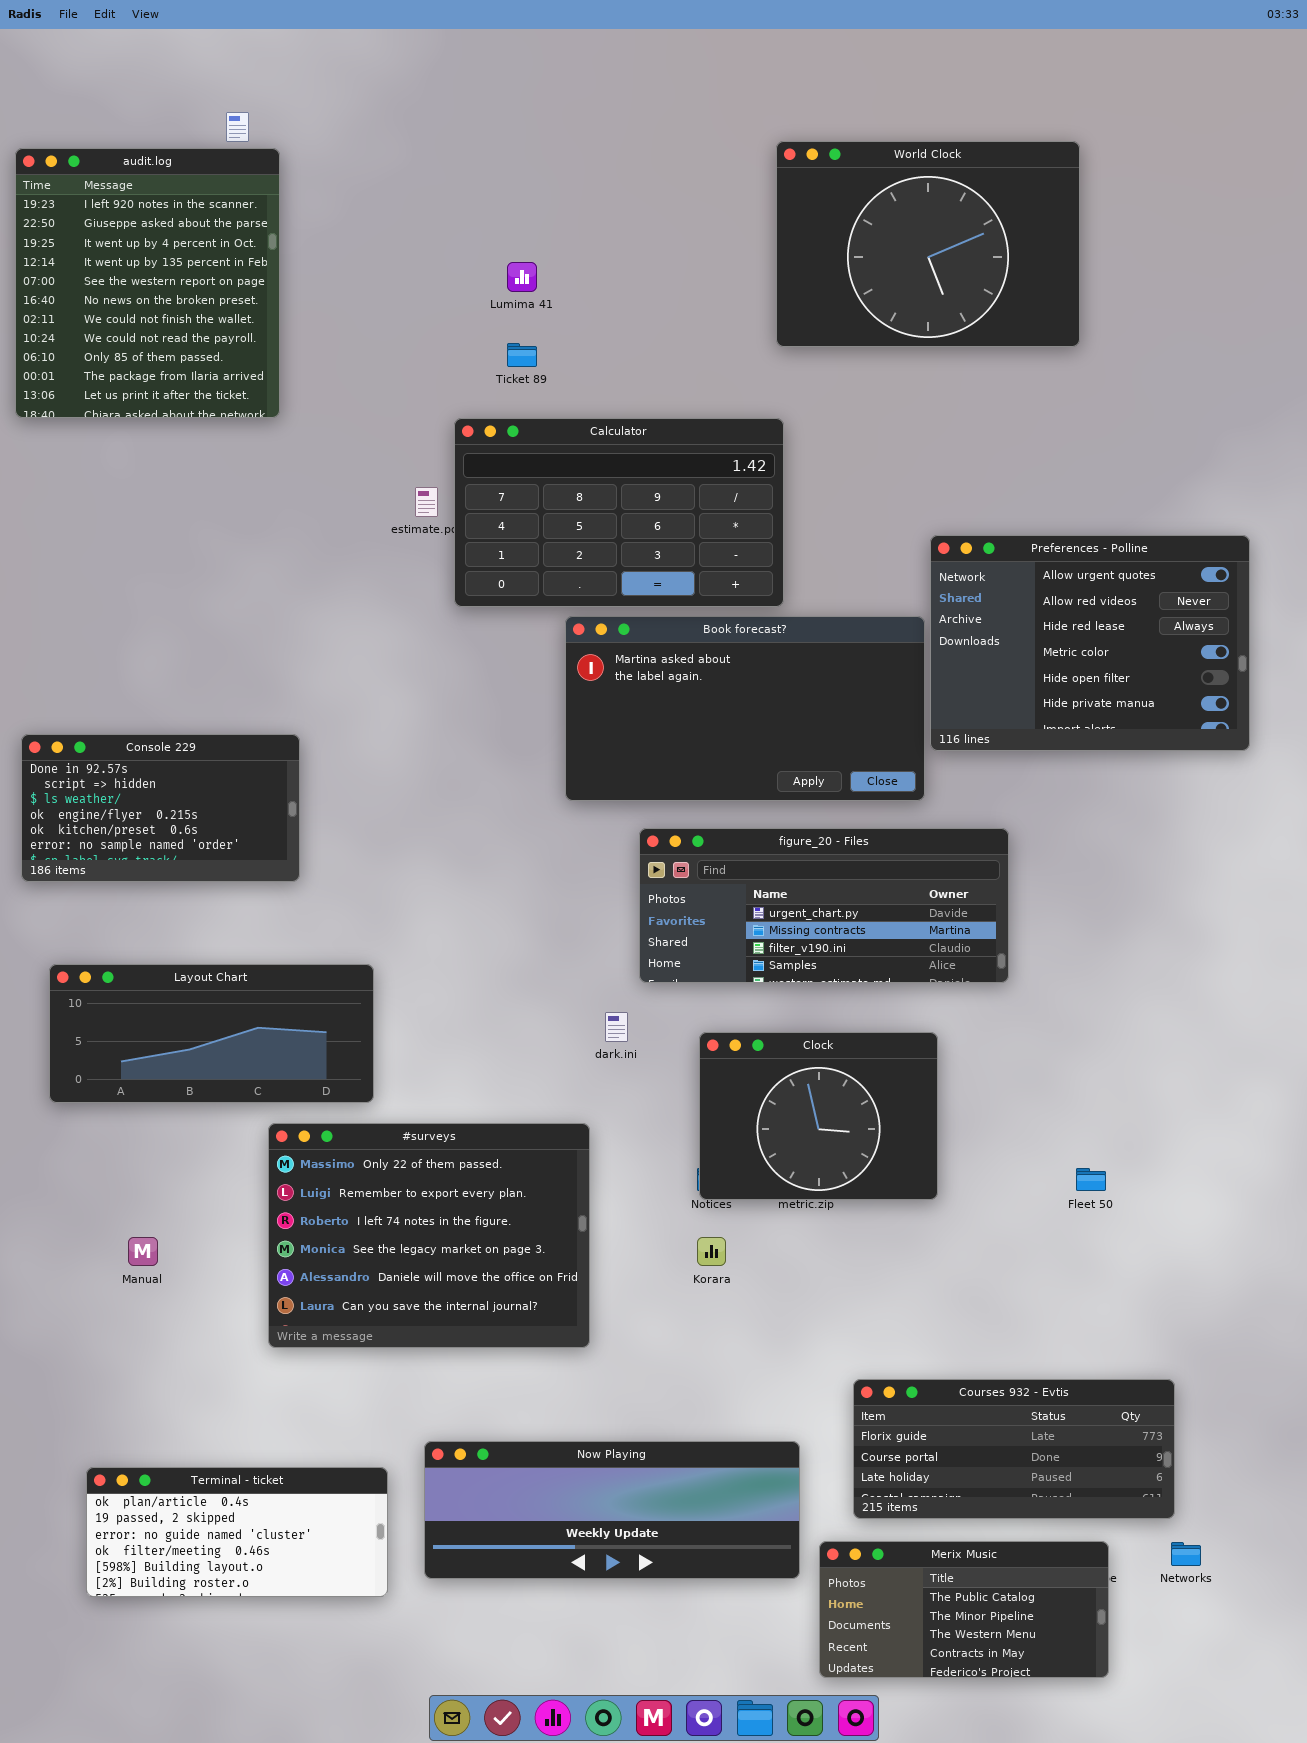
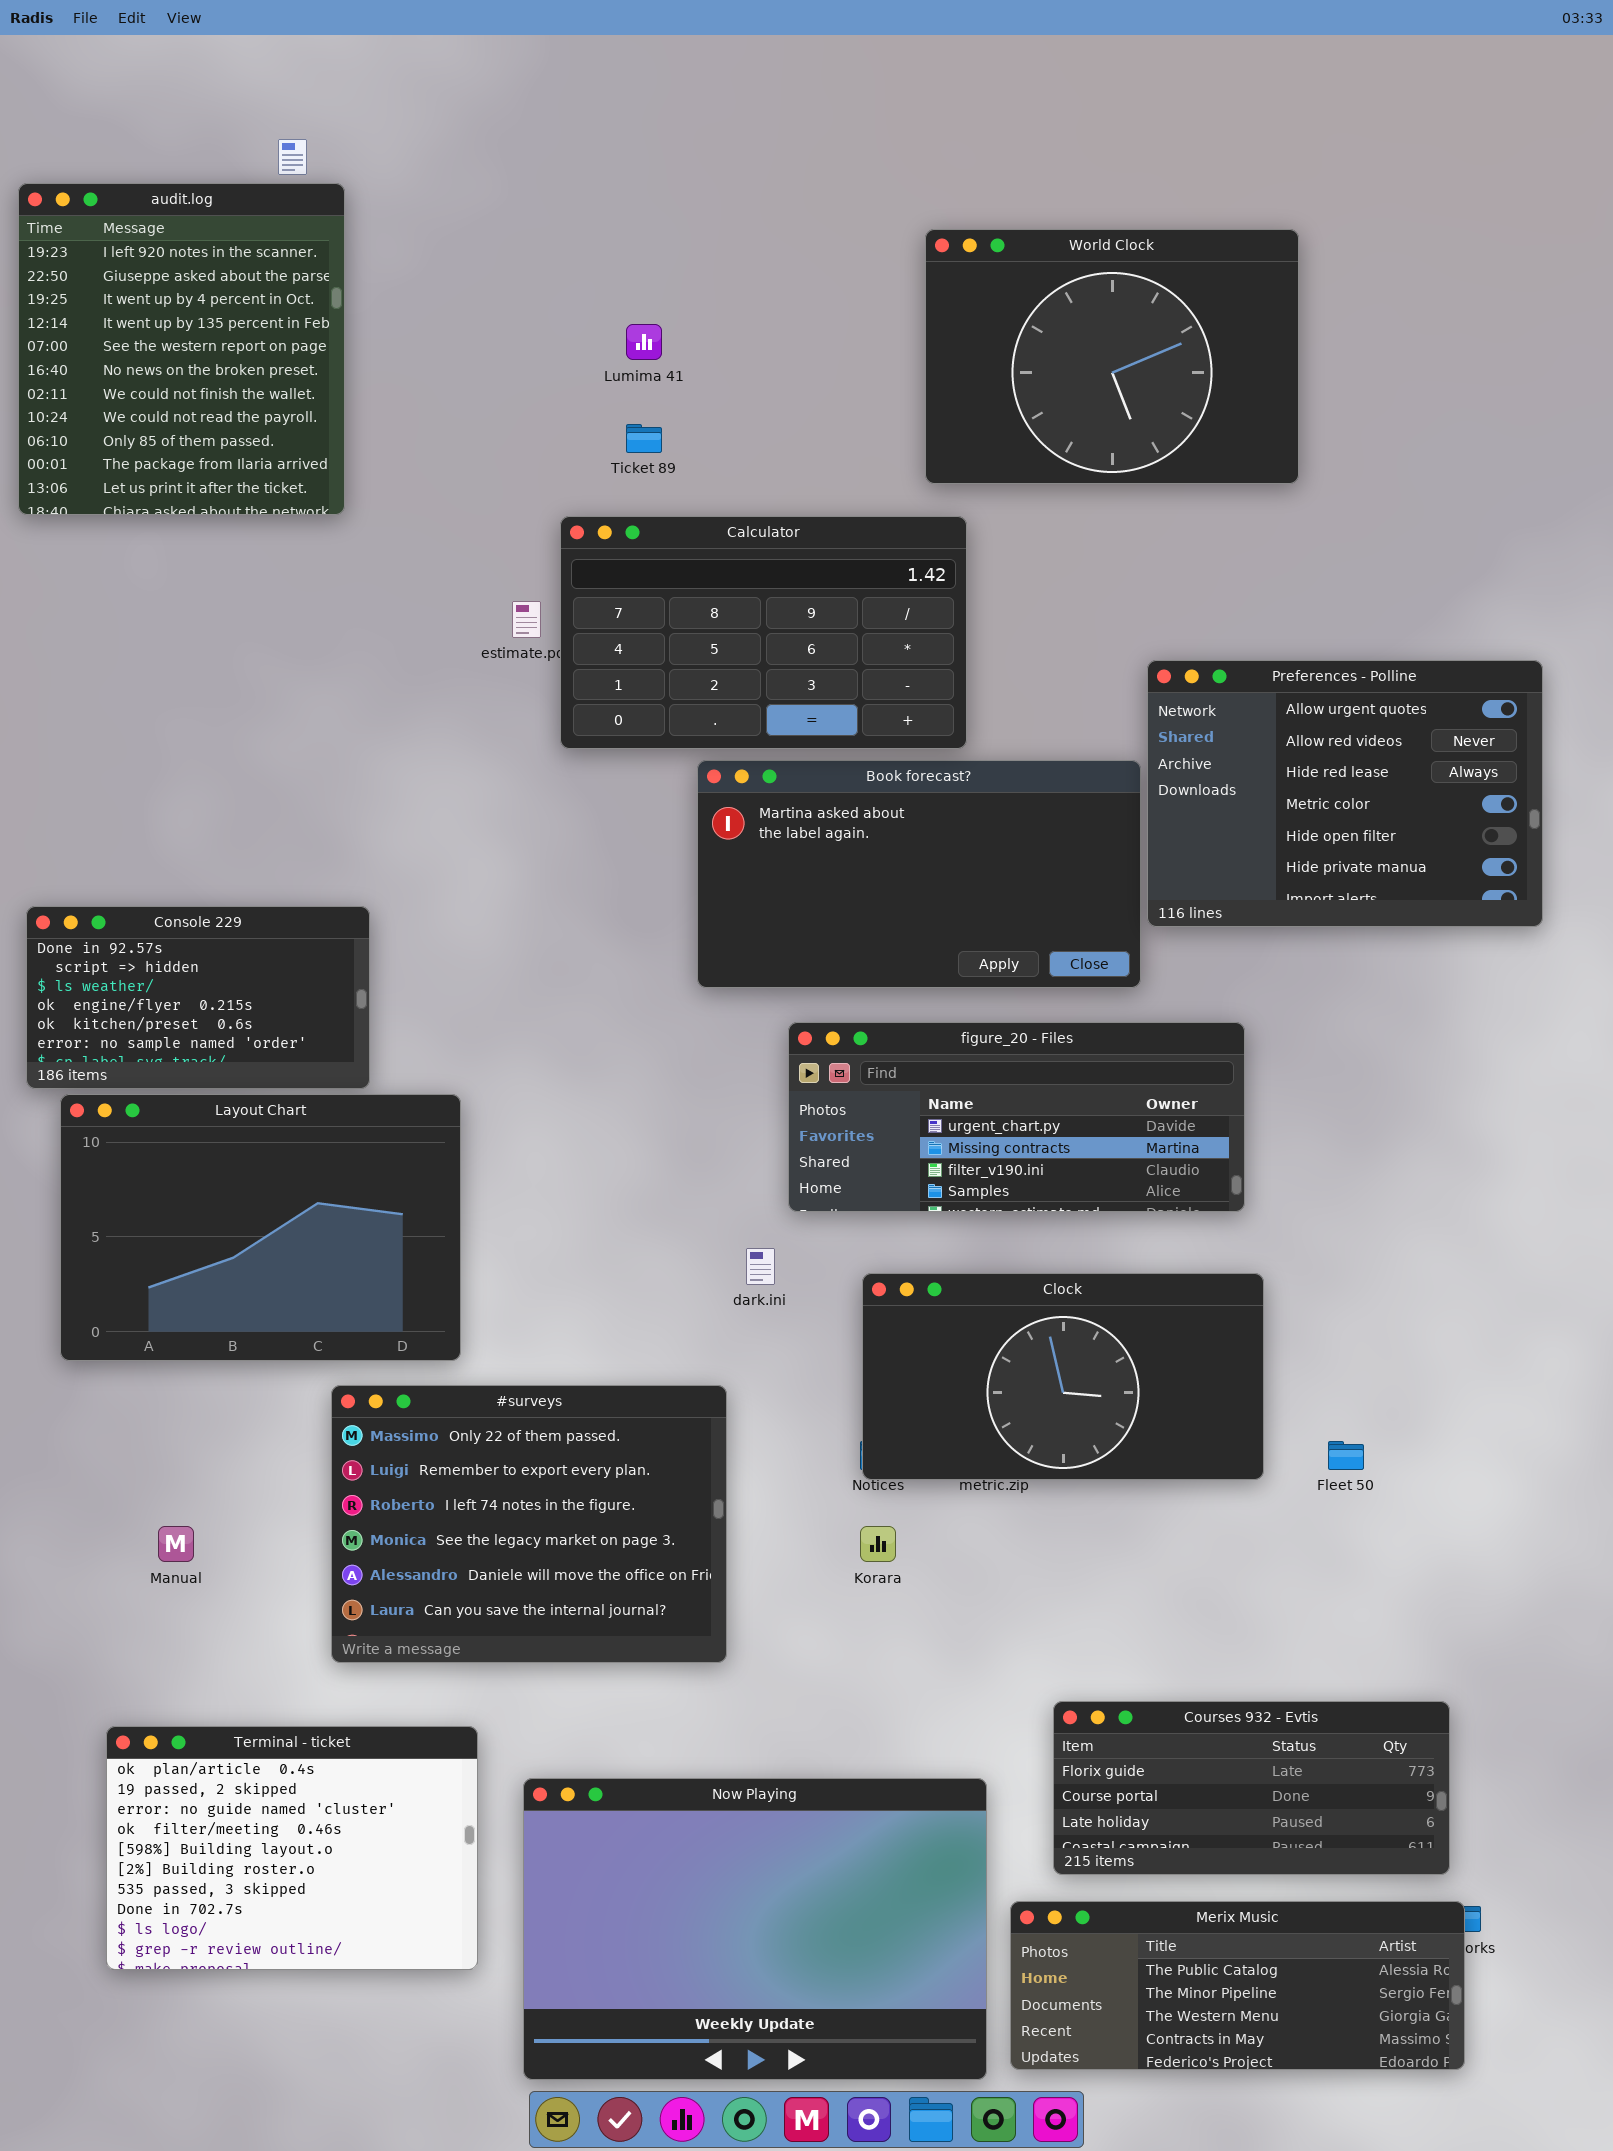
World Clock: [776,141,1080,347] -> [925,229,1299,484], moved
Layout Chart: [49,964,374,1103] -> [60,1094,461,1361], resized
Clock: [699,1032,938,1200] -> [862,1273,1264,1480], resized
Now Playing: [424,1441,800,1579] -> [523,1778,987,2080], resized
Terminal - ticket: [86,1467,388,1597] -> [106,1726,478,1970], resized
Merix Music: [819,1541,1109,1678] -> [1010,1901,1465,2070], resized

